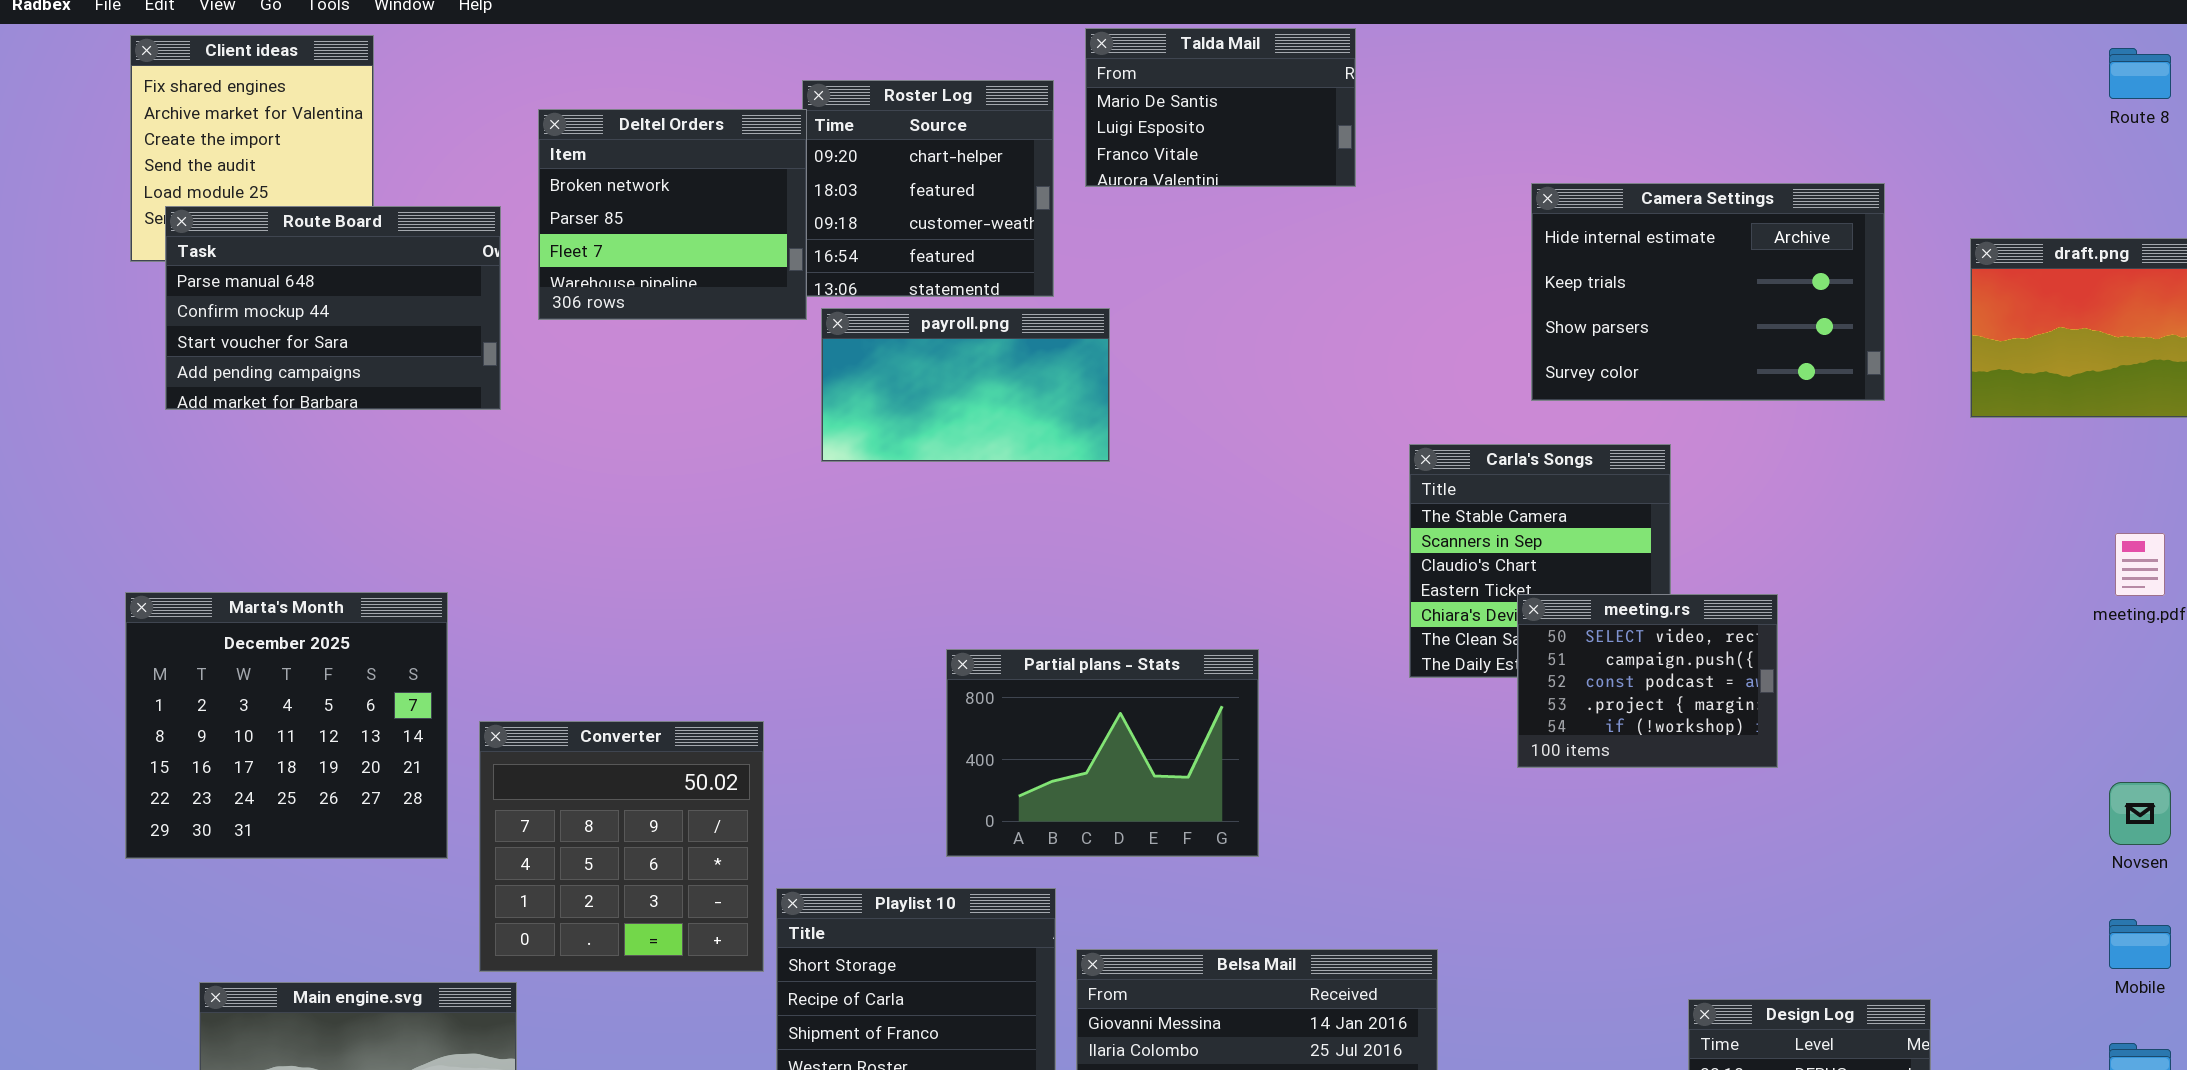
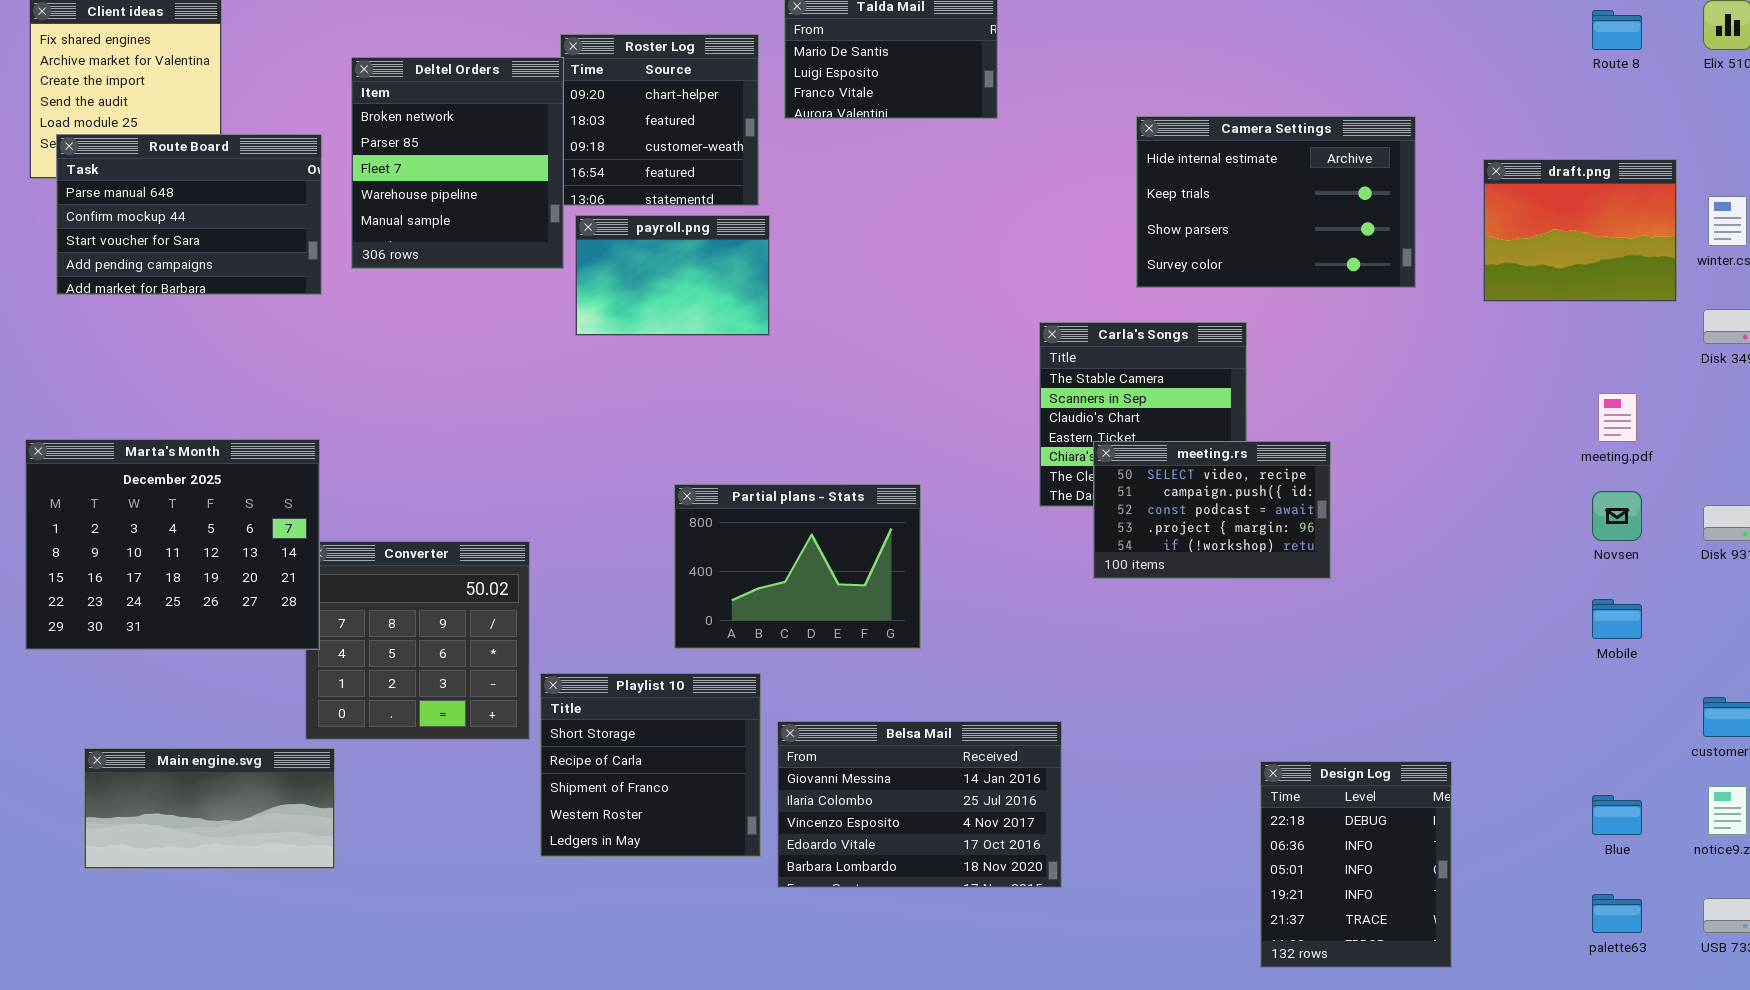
Deltel Orders: [538,109,807,320] -> [351,57,564,269], resized
payroll.png: [821,308,1110,462] -> [575,215,770,336], resized
Marta's Month: [125,592,448,859] -> [25,439,320,650], resized
meeting.rs: [1517,594,1778,768] -> [1093,441,1331,579], resized
Novsen: [2109,782,2171,845] -> [1592,491,1642,541], moved
Mobile: [2109,919,2171,969] -> [1592,599,1642,639], moved

